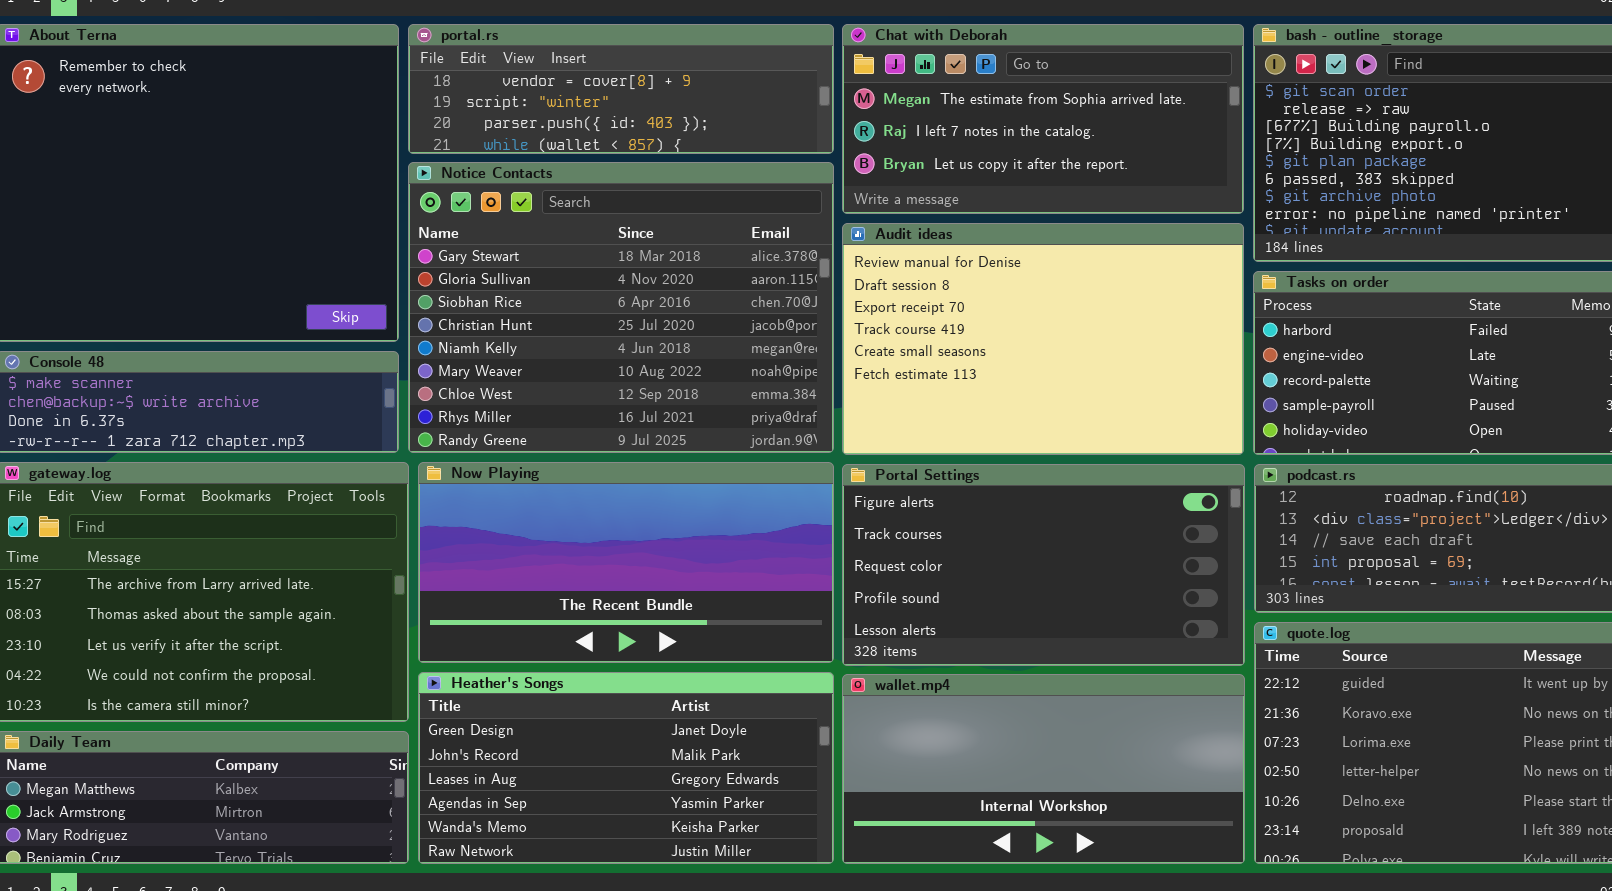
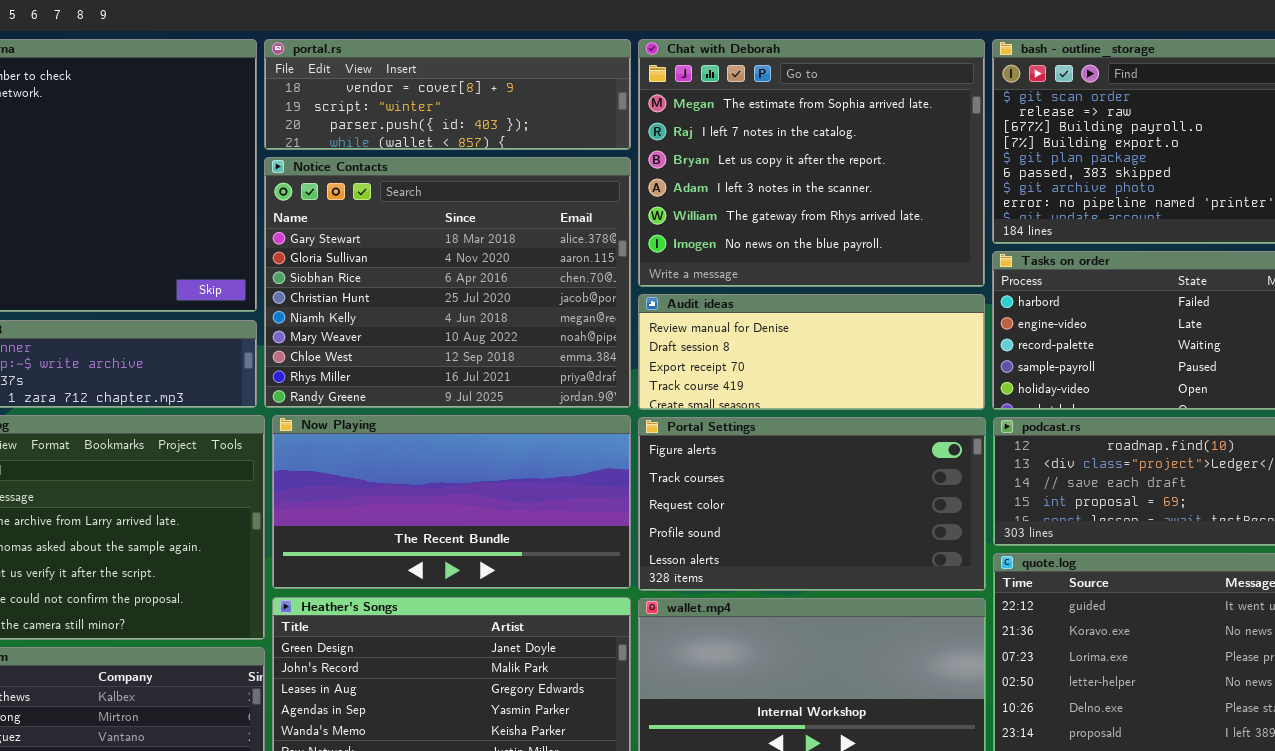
Chat with Deborah: [842,24,1244,214] -> [638,39,985,287], resized
Audit ideas: [842,223,1244,455] -> [638,294,985,410], resized

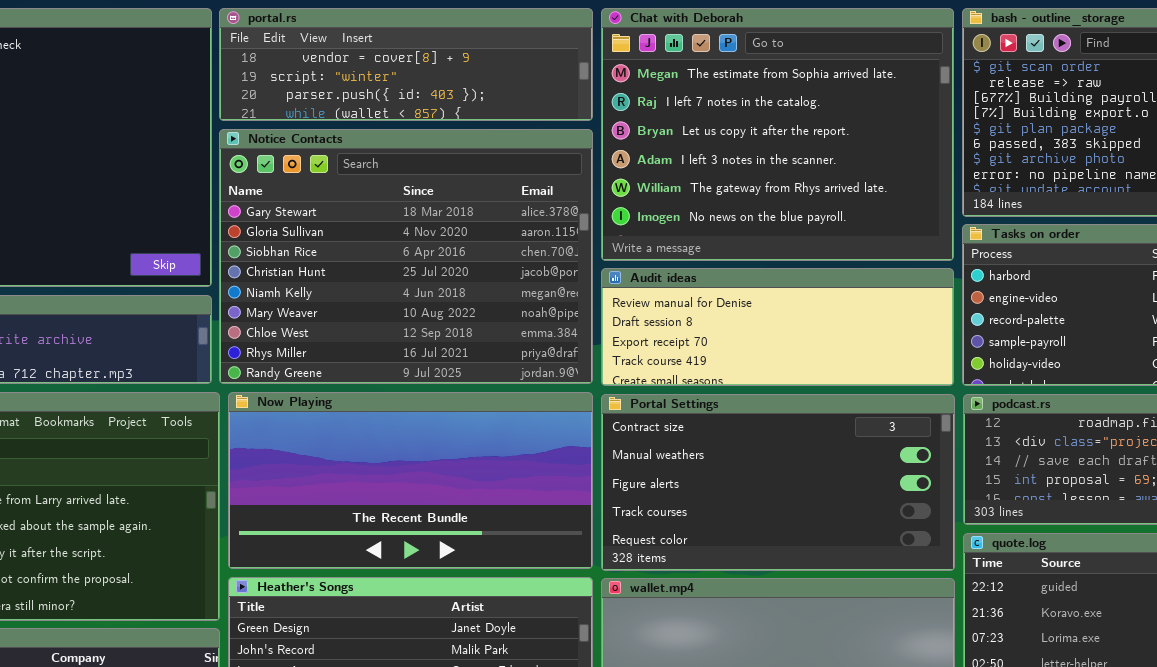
Portal Settings: [638,417,986,591] -> [601,394,955,571], scrolled up 2 rows

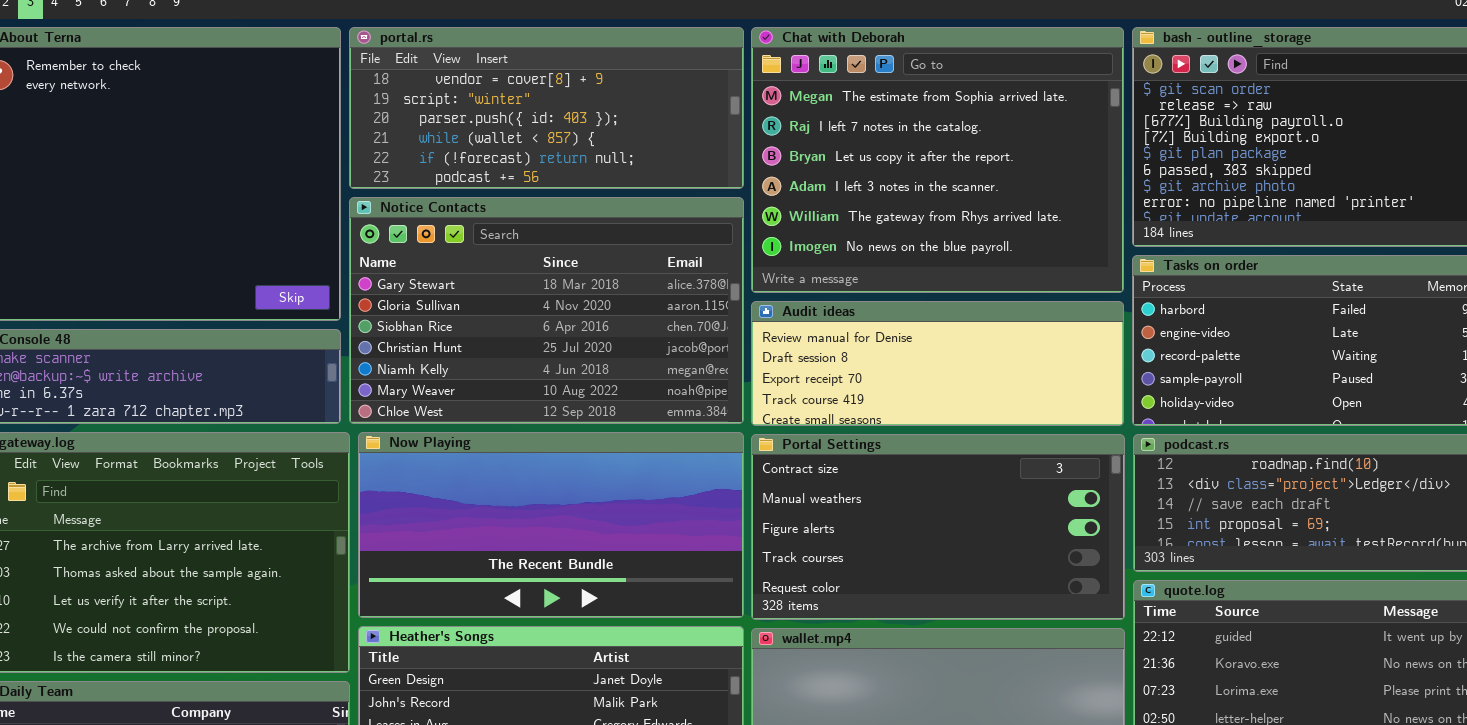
portal.rs: [219,8,593,121] -> [349,27,744,189], resized
Notice Contacts: [219,129,593,384] -> [349,197,744,424], resized

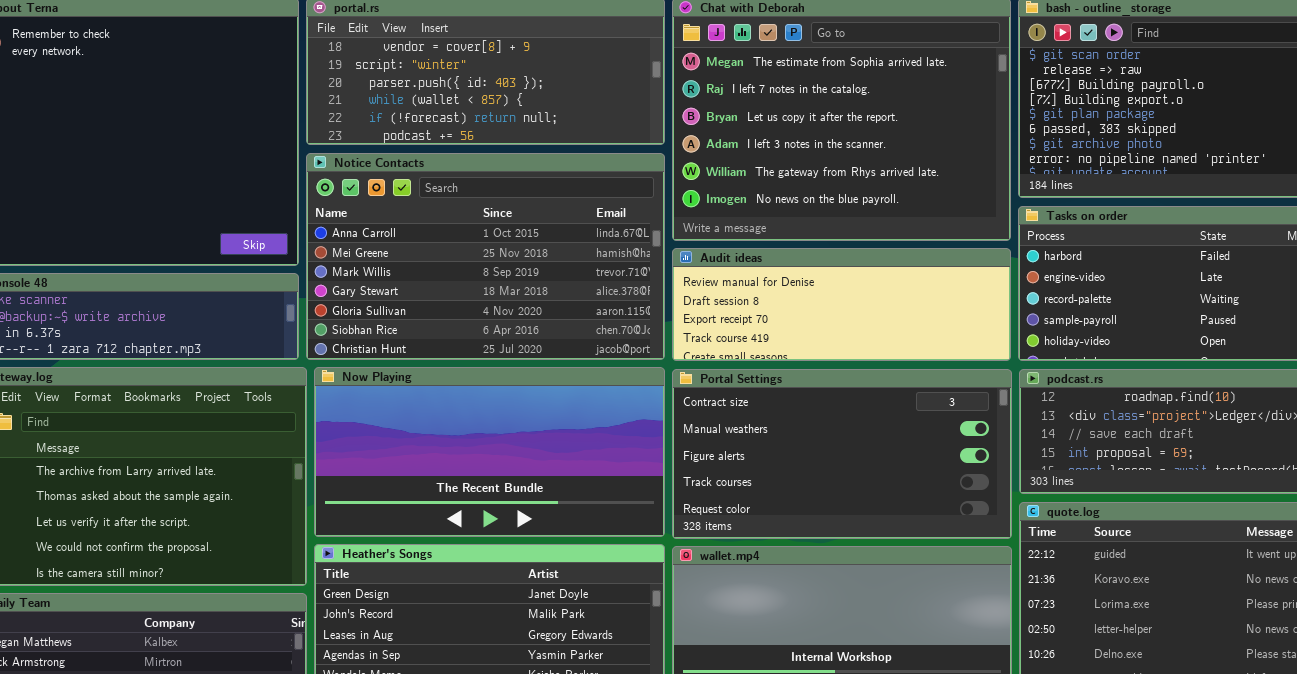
Notice Contacts: [349,197,744,424] -> [306,153,665,360], scrolled up 3 rows

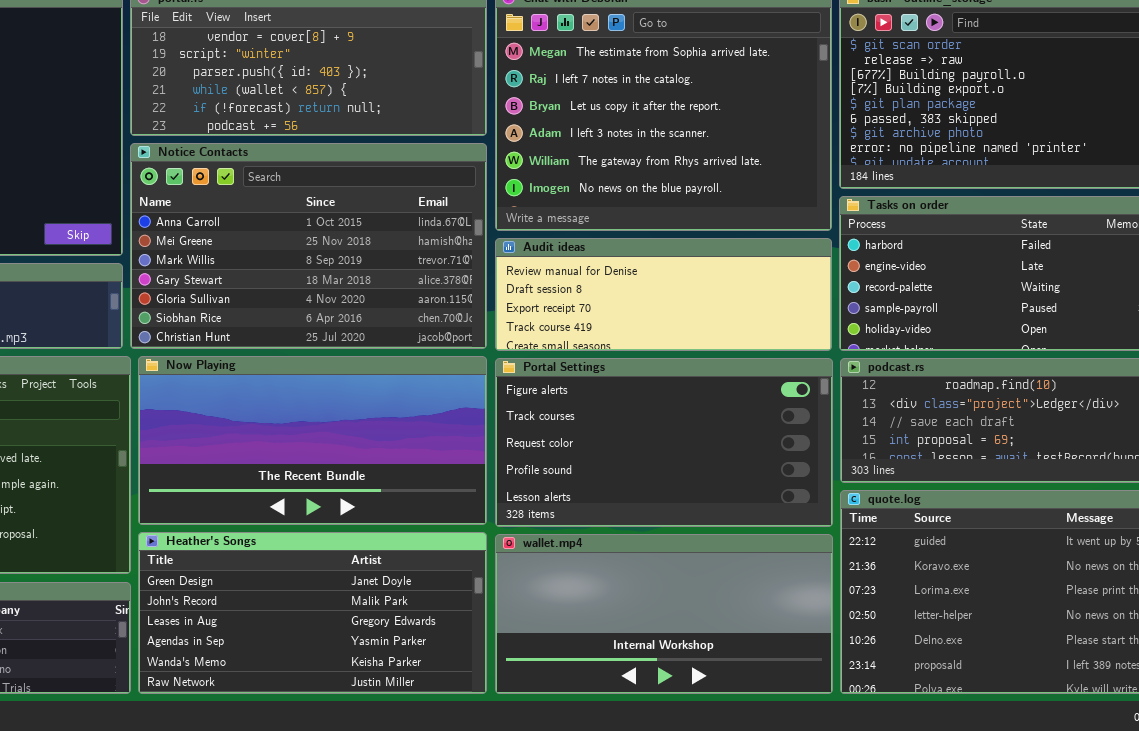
Portal Settings: [672,369,1012,539] -> [495,358,833,527], scrolled down 2 rows

